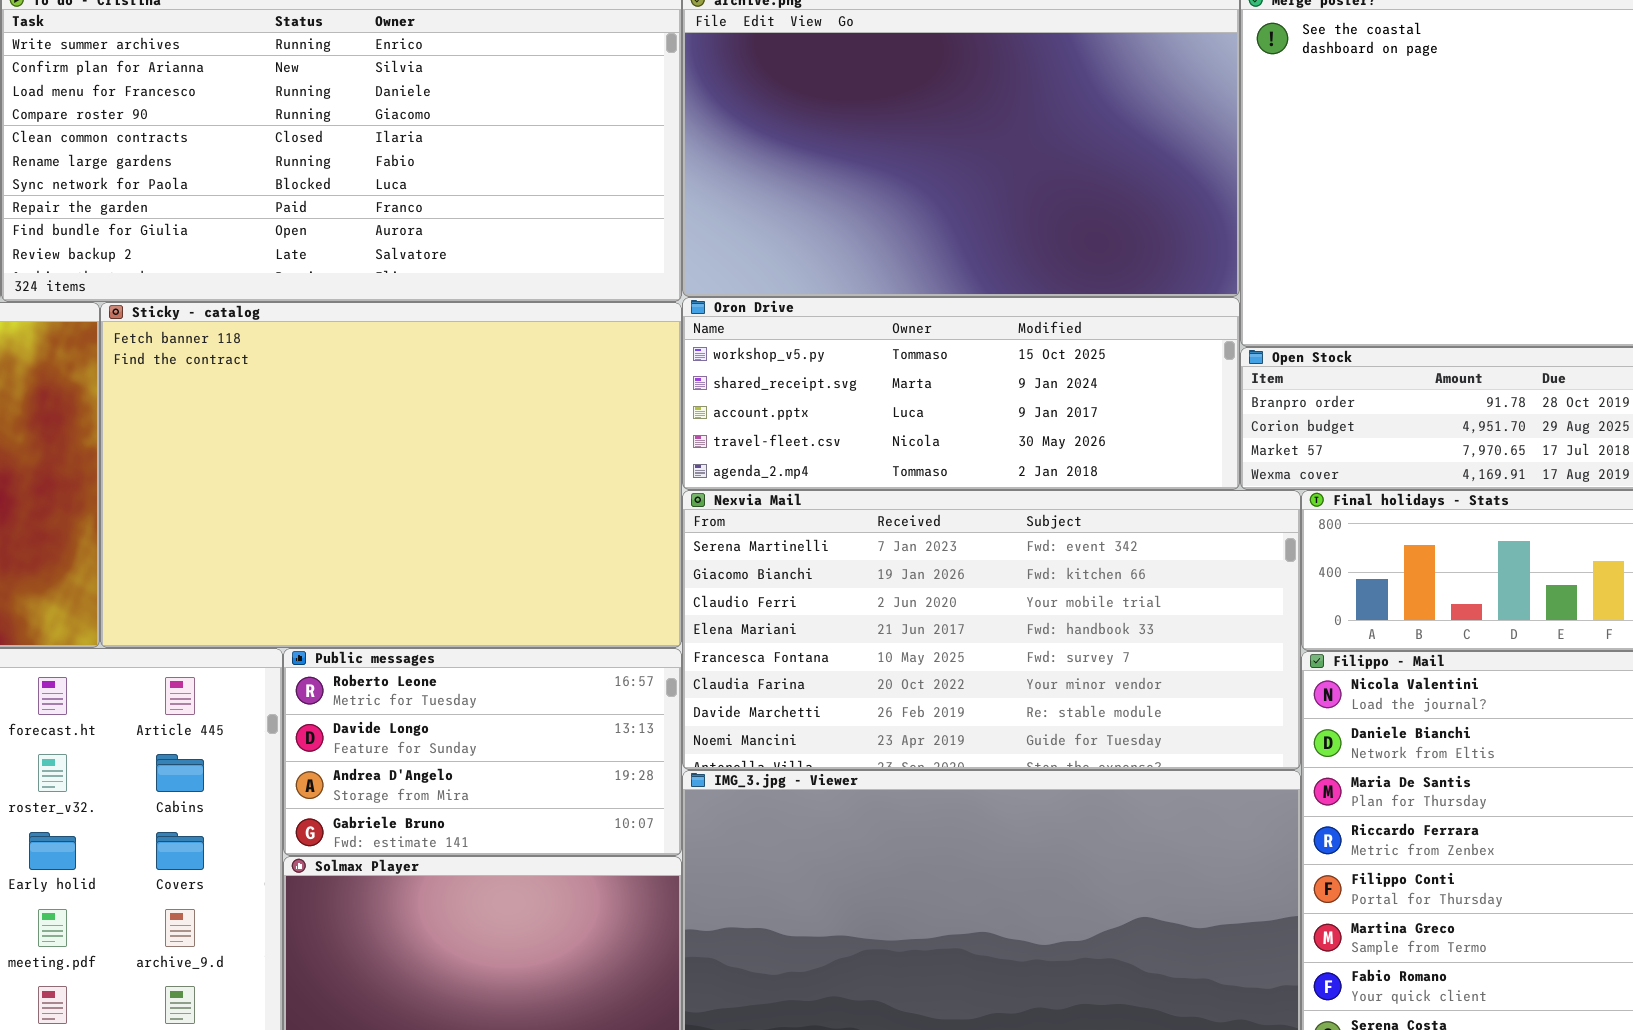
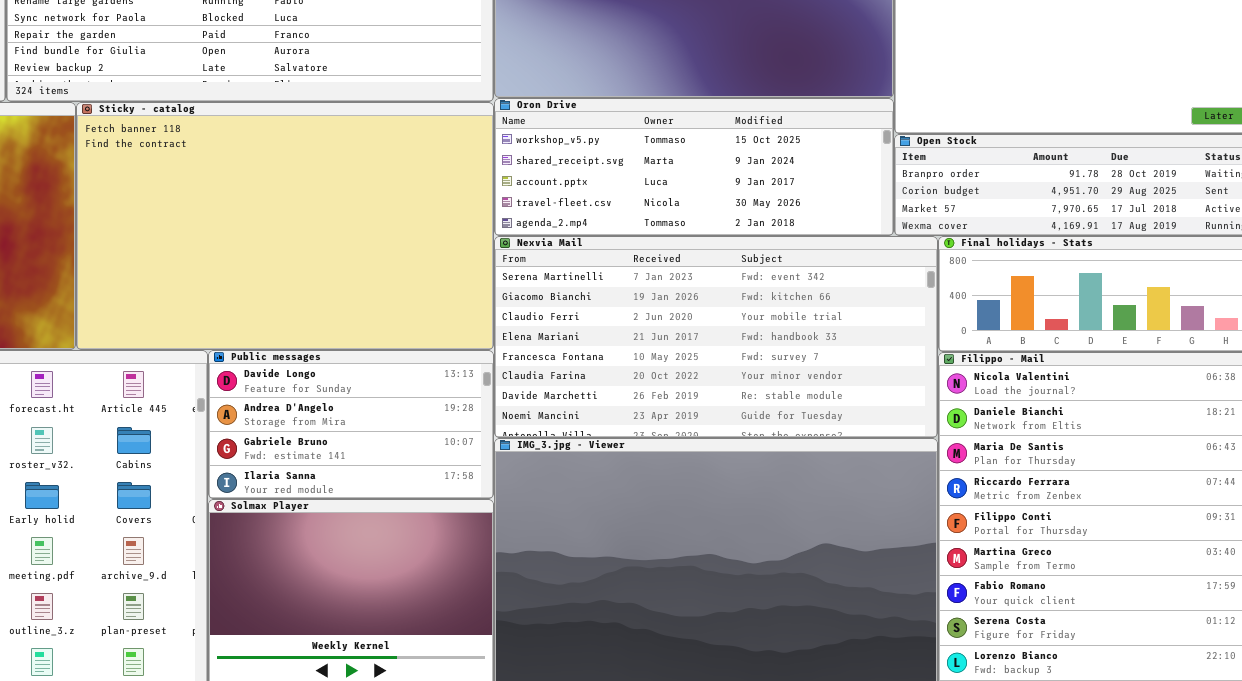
Public messages: [283,648,682,856] -> [208,350,494,499], scrolled down 1 row

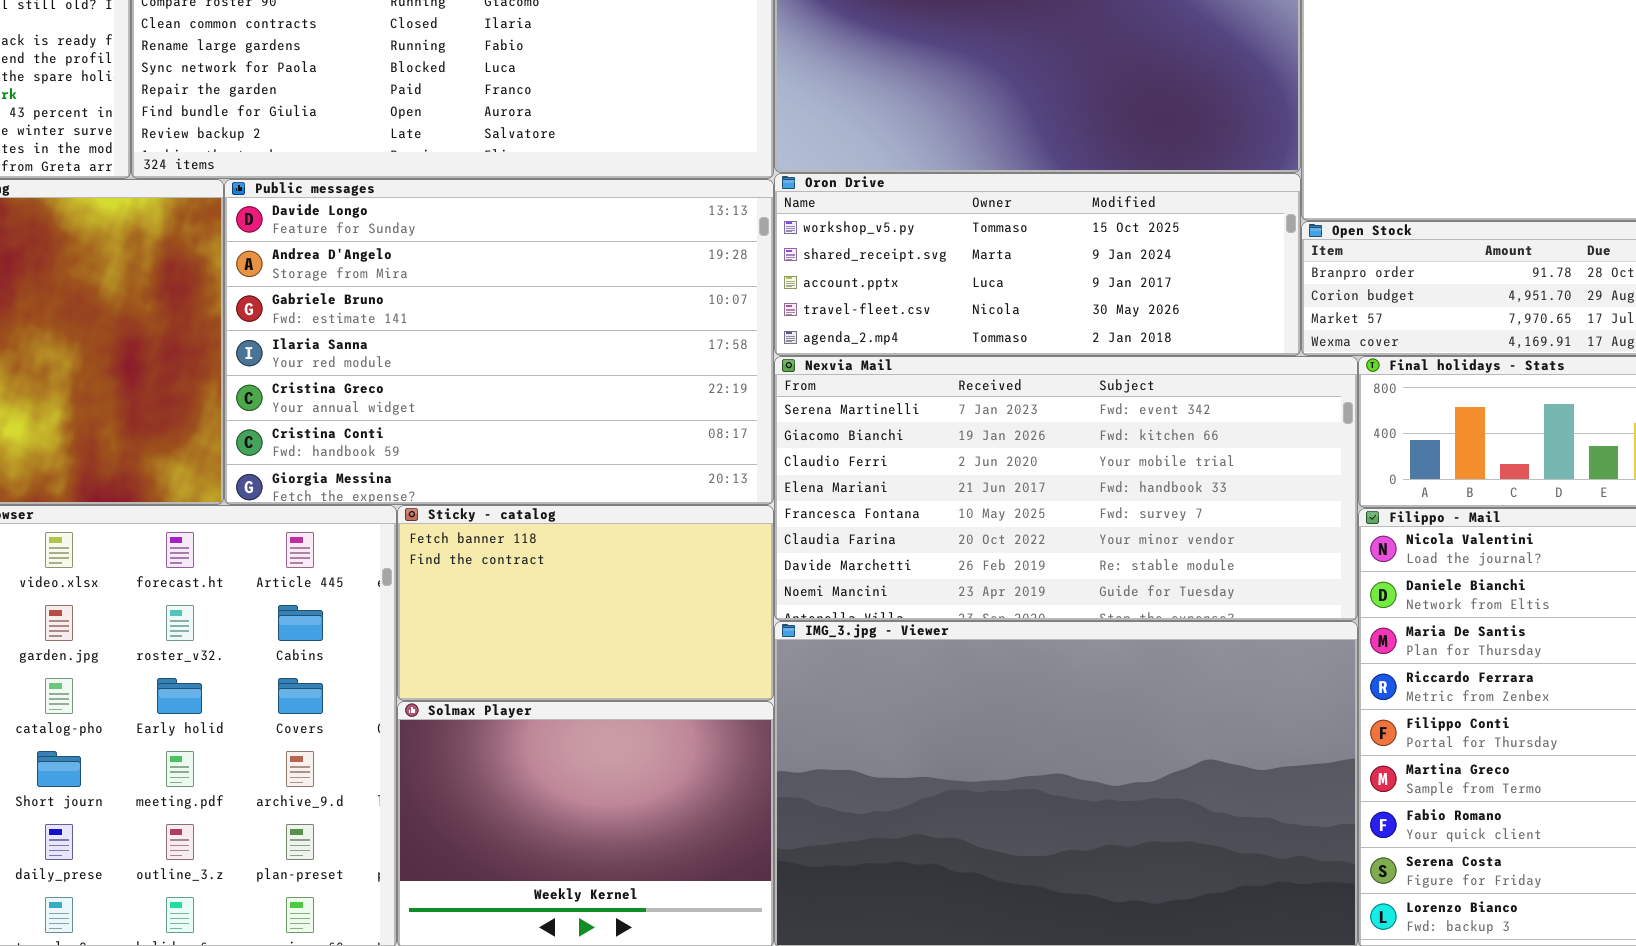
Sticky - catalog: [76,102,494,350] -> [397,505,774,701], moved, resized
Public messages: [208,350,494,499] -> [224,179,774,505], moved, resized

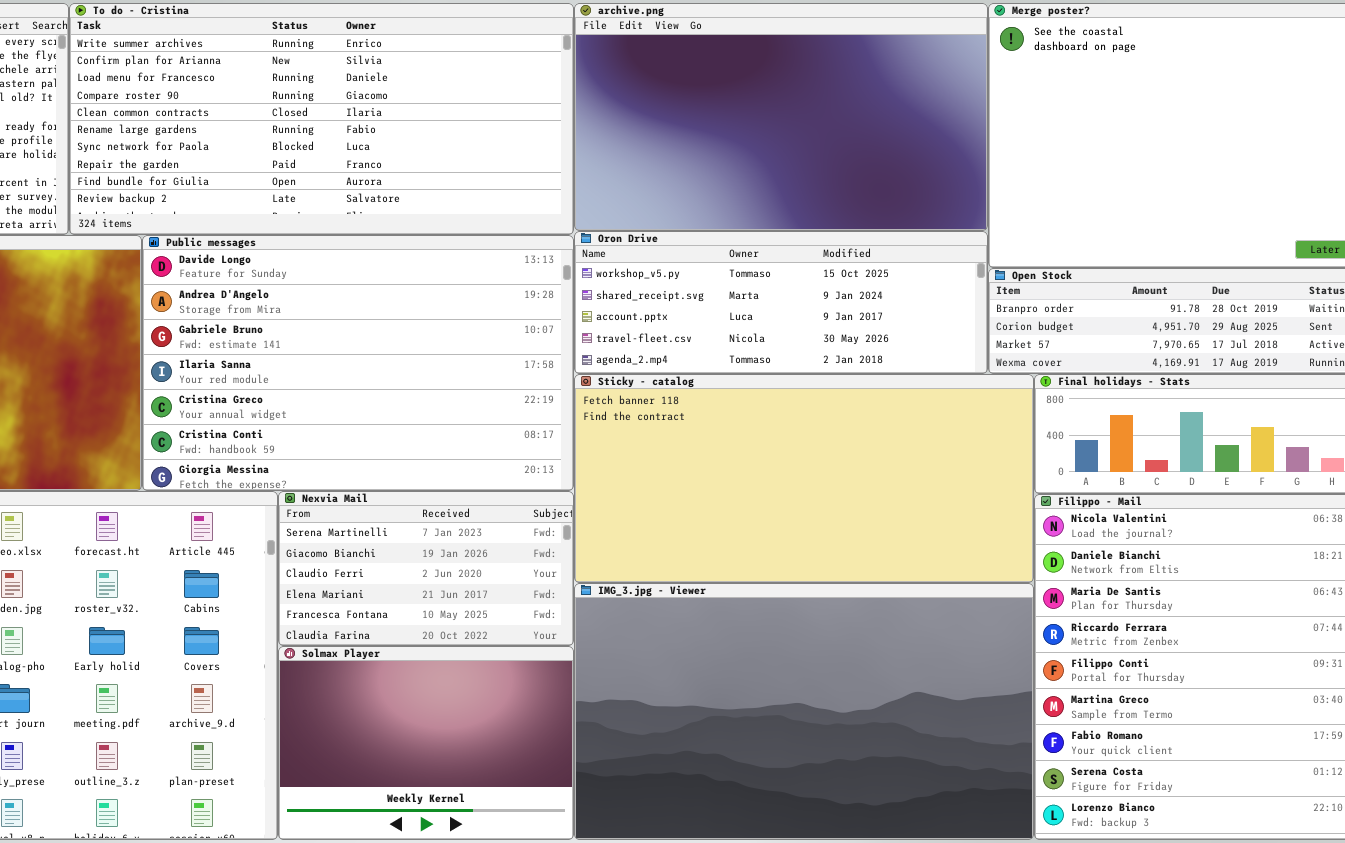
Nexvia Mail: [774,356,1358,621] -> [278,491,574,646], moved, resized
Sticky - catalog: [397,505,774,701] -> [574,374,1034,583], moved, resized

